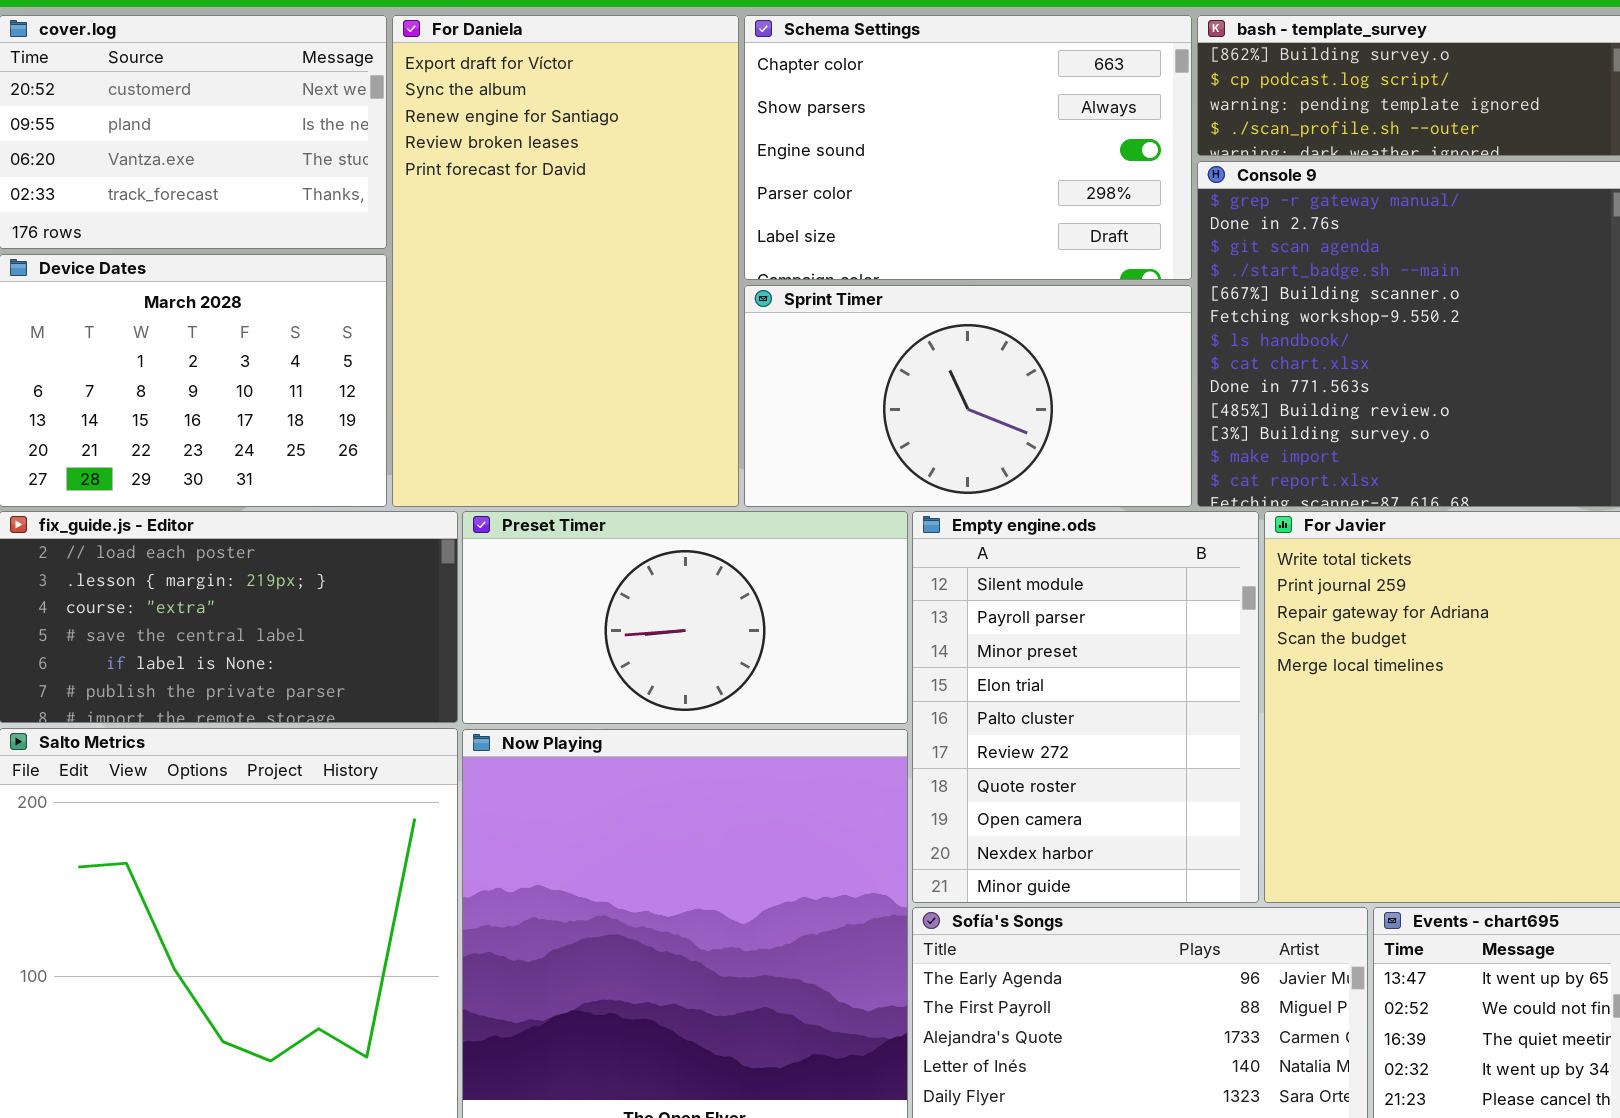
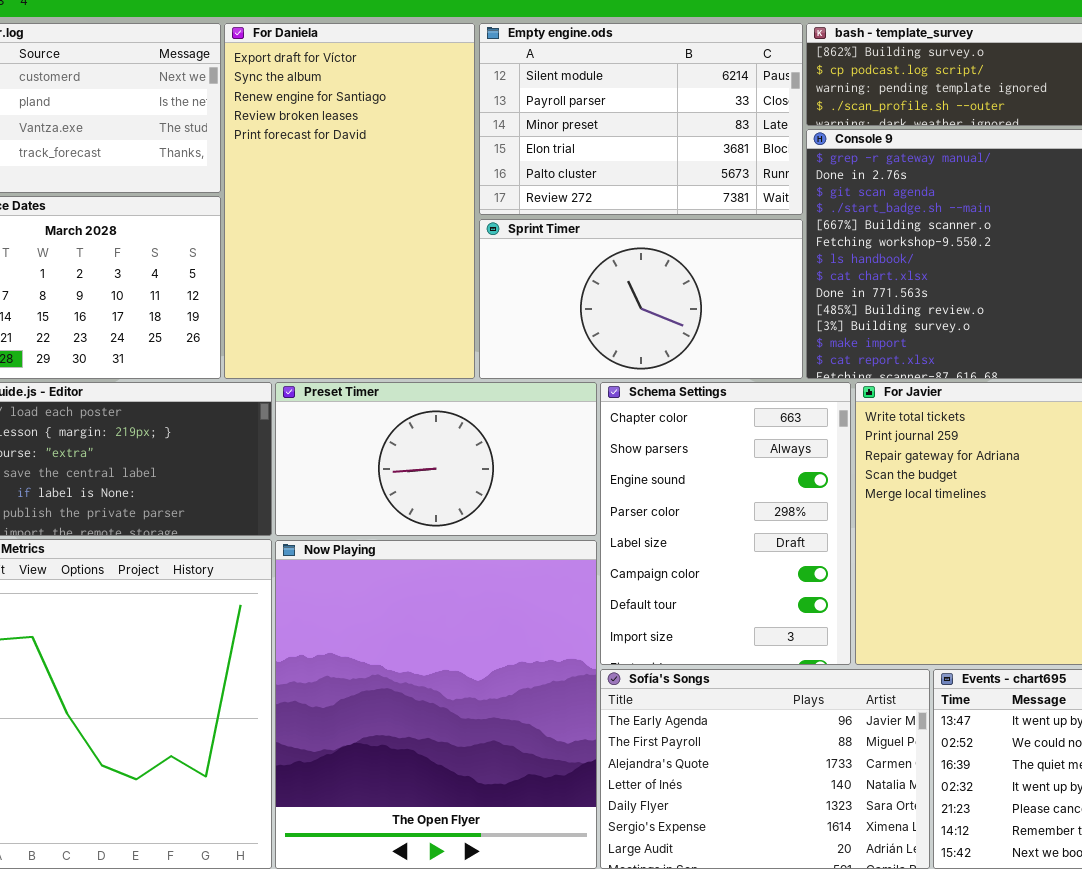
Schema Settings: [744,15,1192,280] -> [600,382,851,665], moved, resized
Empty engine.ods: [912,511,1259,903] -> [479,23,803,215], moved, resized

